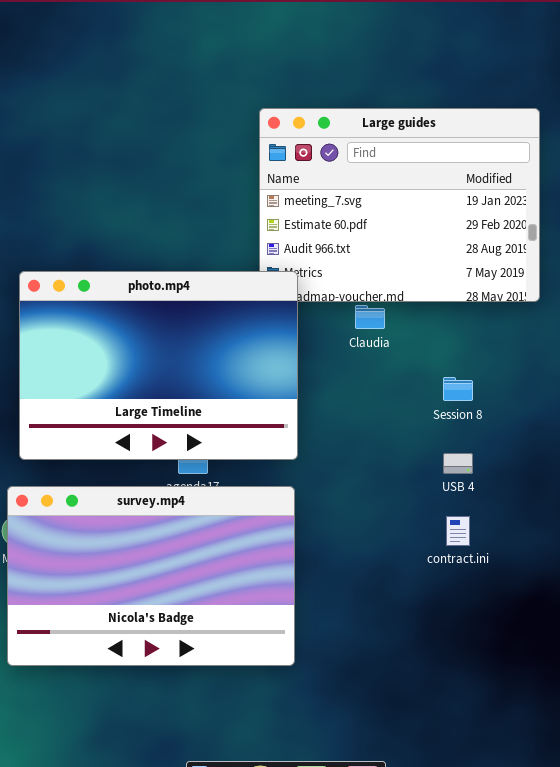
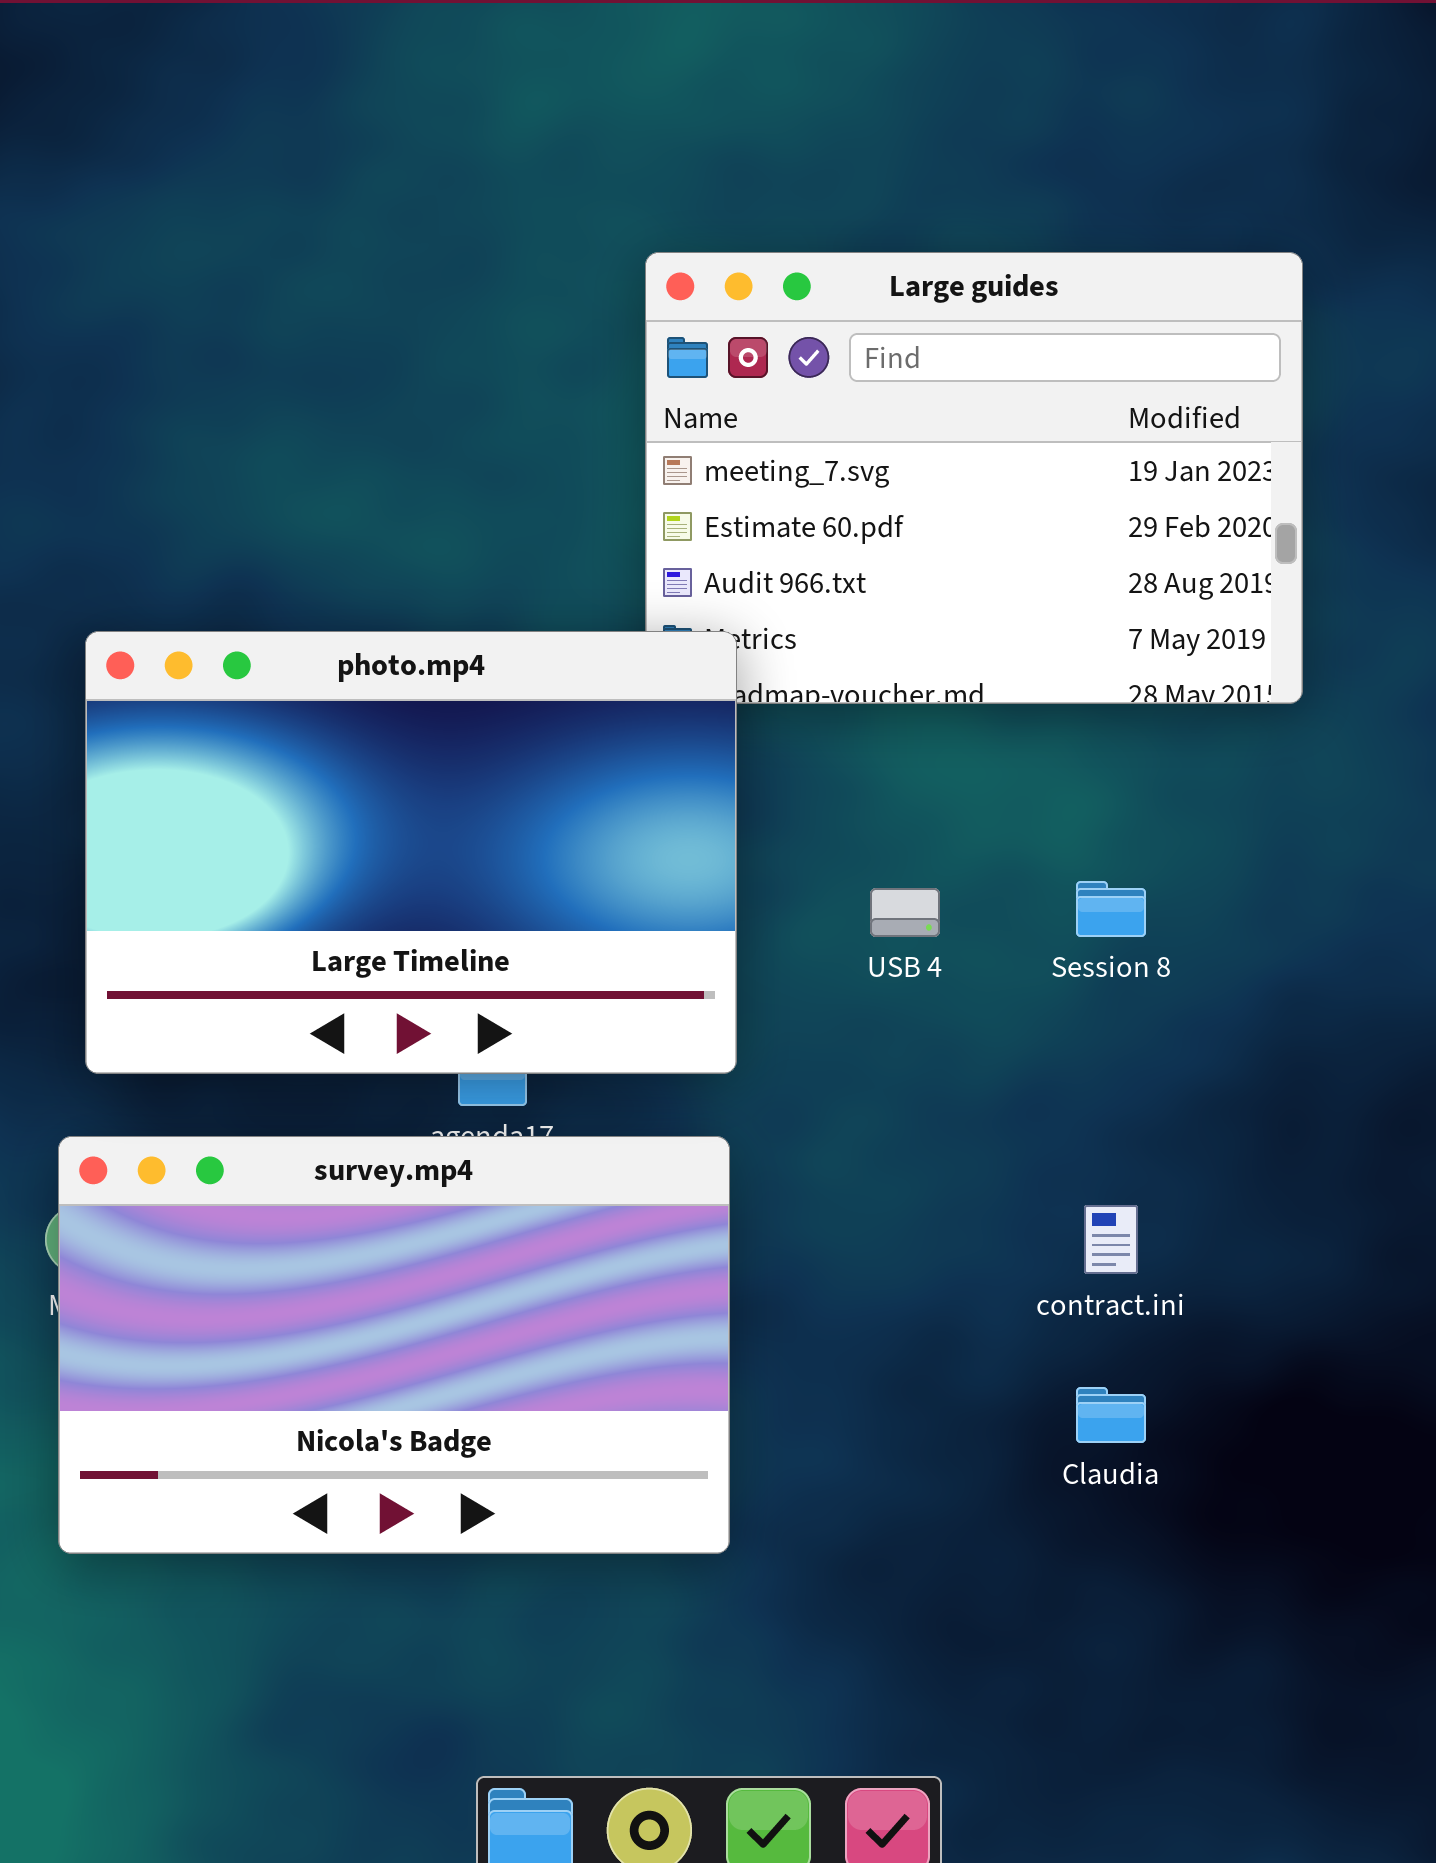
Claudia: [355,305,385,329] -> [1076,1387,1146,1443], moved
USB 4: [443,453,473,474] -> [870,888,940,937], moved

